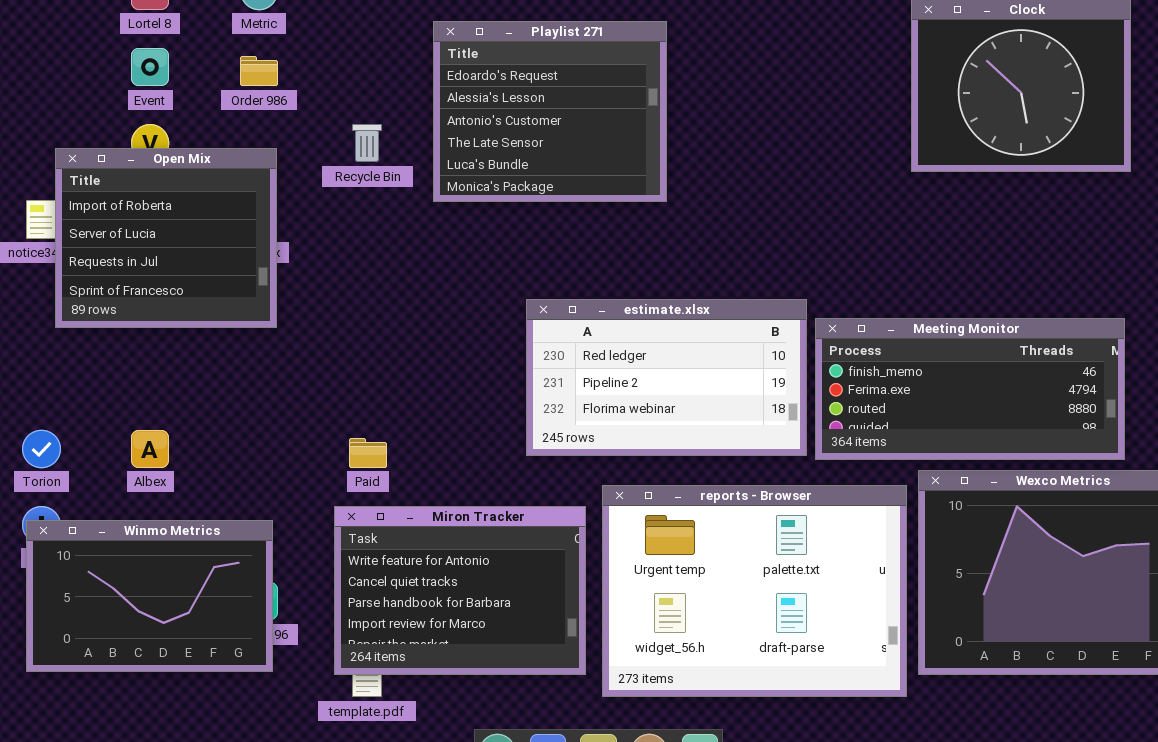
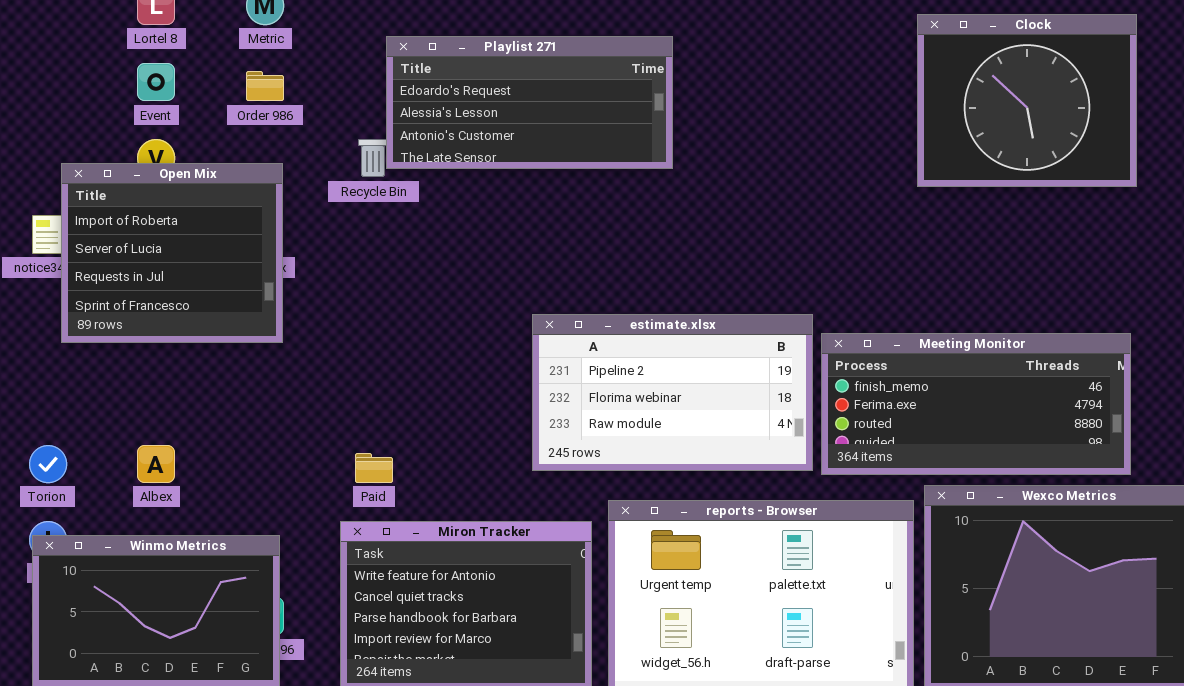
Playlist 271: [433,21,667,202] -> [386,36,673,169], resized
estimate.xlsx: [526,299,807,456] -> [532,314,813,471], scrolled down 1 row

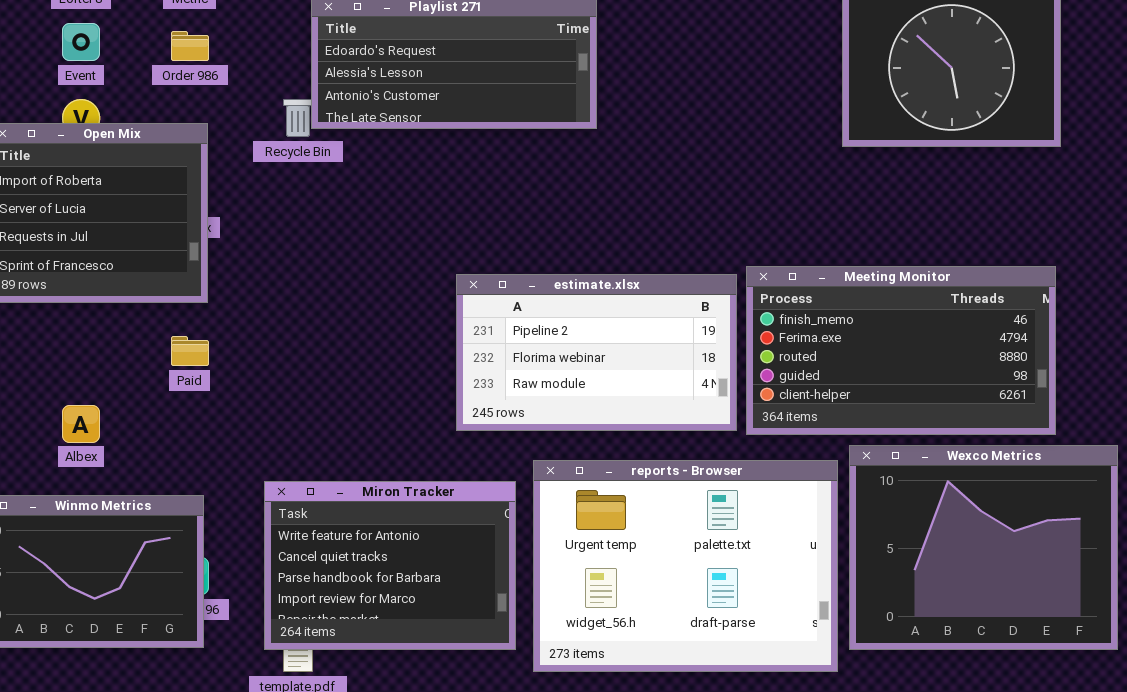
Meeting Monitor: [821,333,1131,475] -> [746,266,1056,435], resized
Paid: [355,453,393,483] -> [171,336,209,366], moved

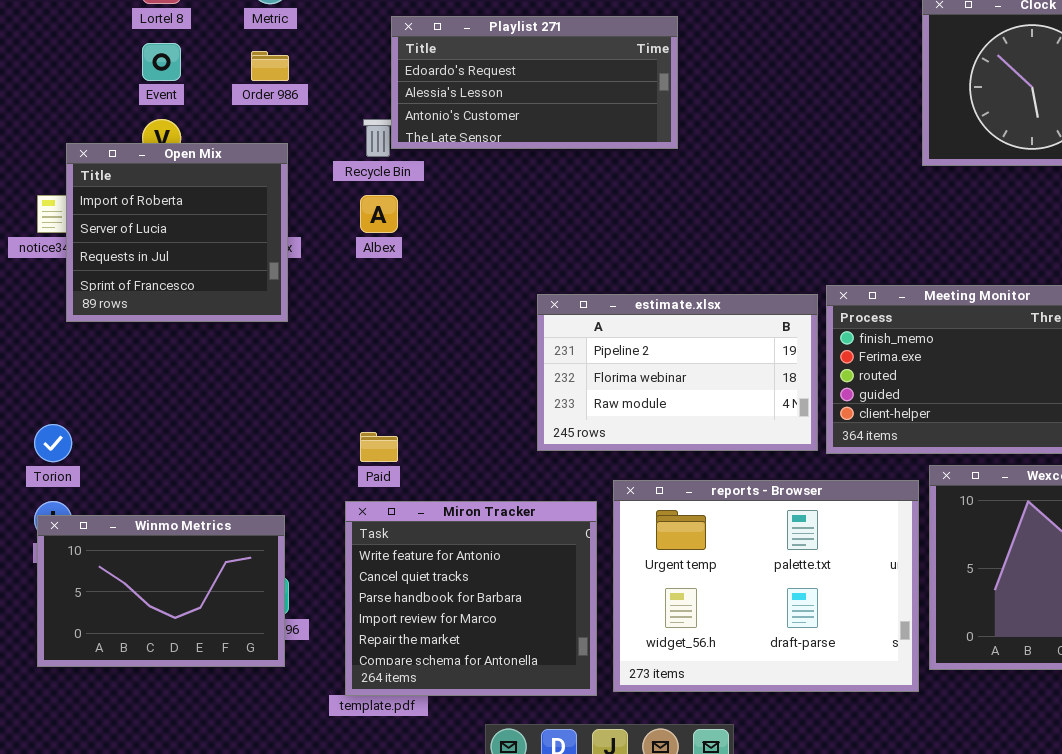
Paid: [171,336,209,366] -> [360,432,398,462], moved
Albex: [62,405,100,443] -> [360,195,398,233], moved
Miron Tracker: [264,481,516,650] -> [345,501,597,696], resized

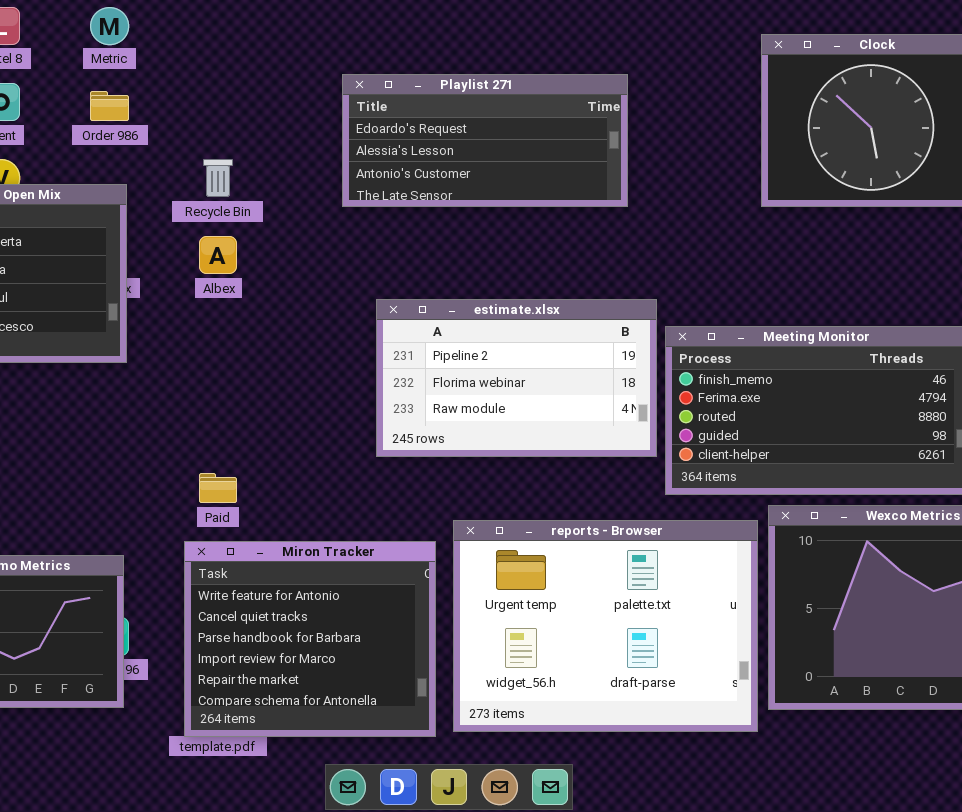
Playlist 271: [391,16,678,149] -> [342,74,628,207], moved
estimate.xlsx: [537,294,818,451] -> [376,299,657,457], moved

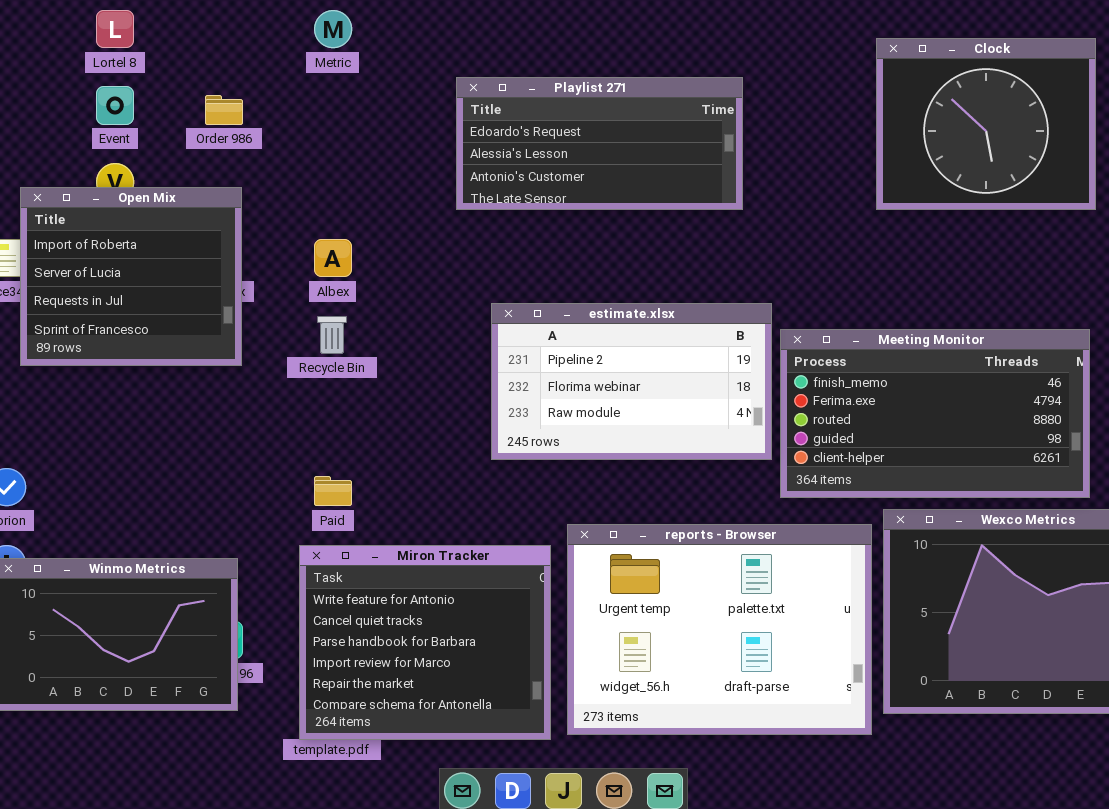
Metric: [90,7,129,45] -> [314,10,352,48], moved
Recycle Bin: [203,159,233,197] -> [317,316,347,354], moved

